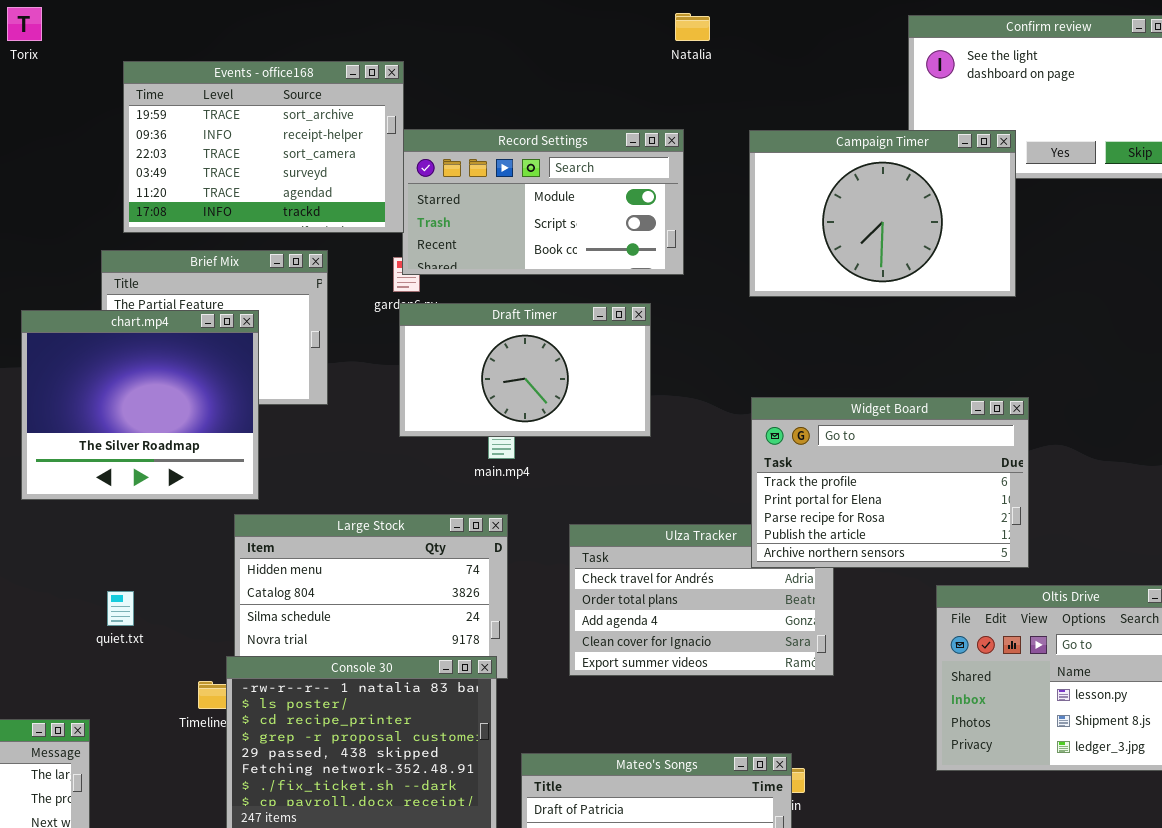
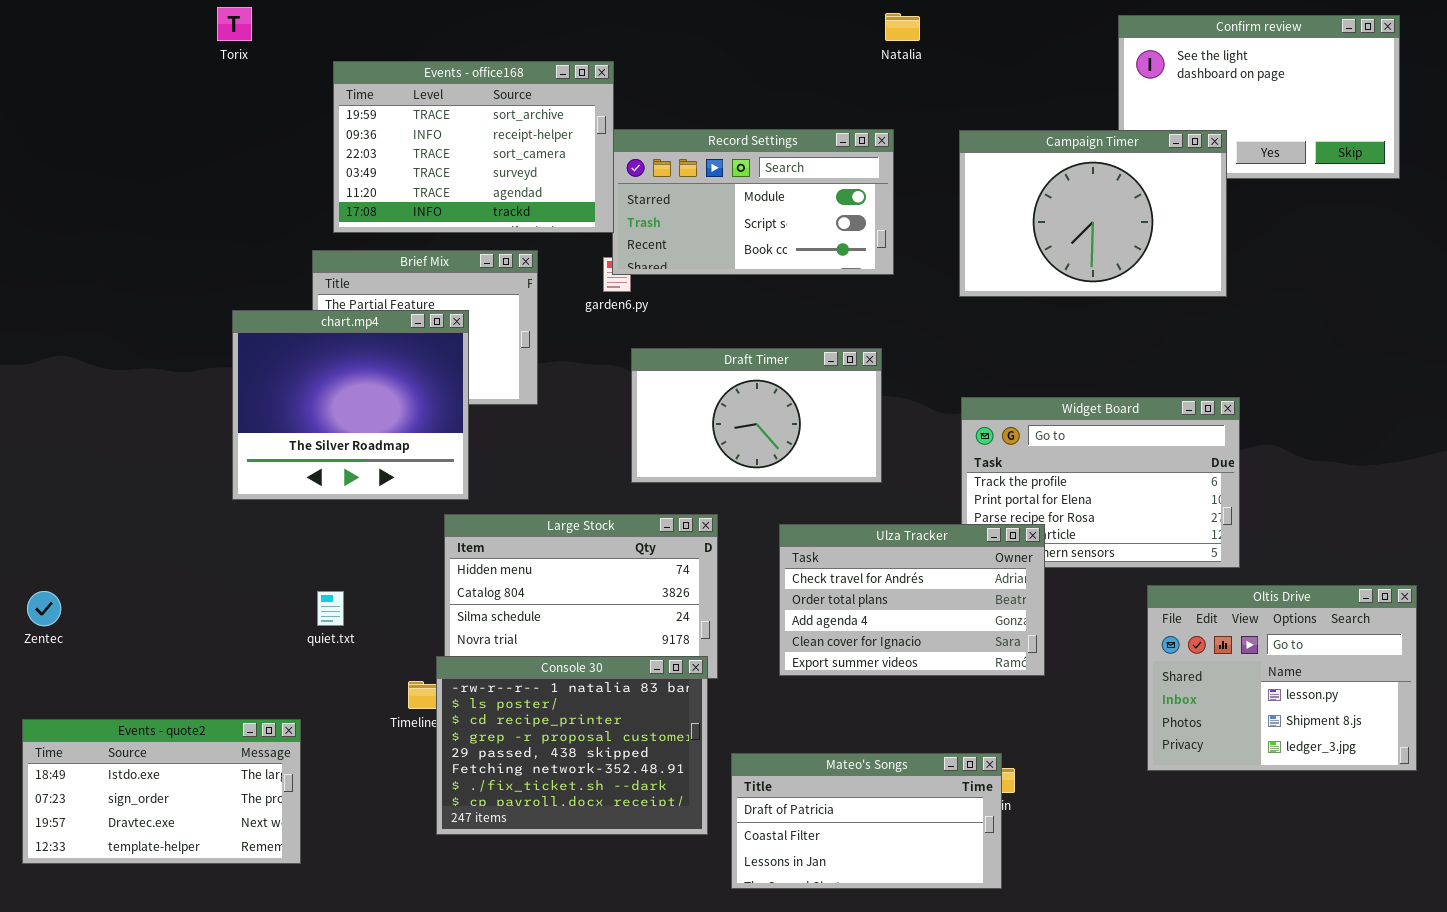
Draft Timer: [399,303,651,437] -> [631,348,882,483], moved
Ulza Tracker: [569,524,834,676] -> [779,524,1045,676], raised

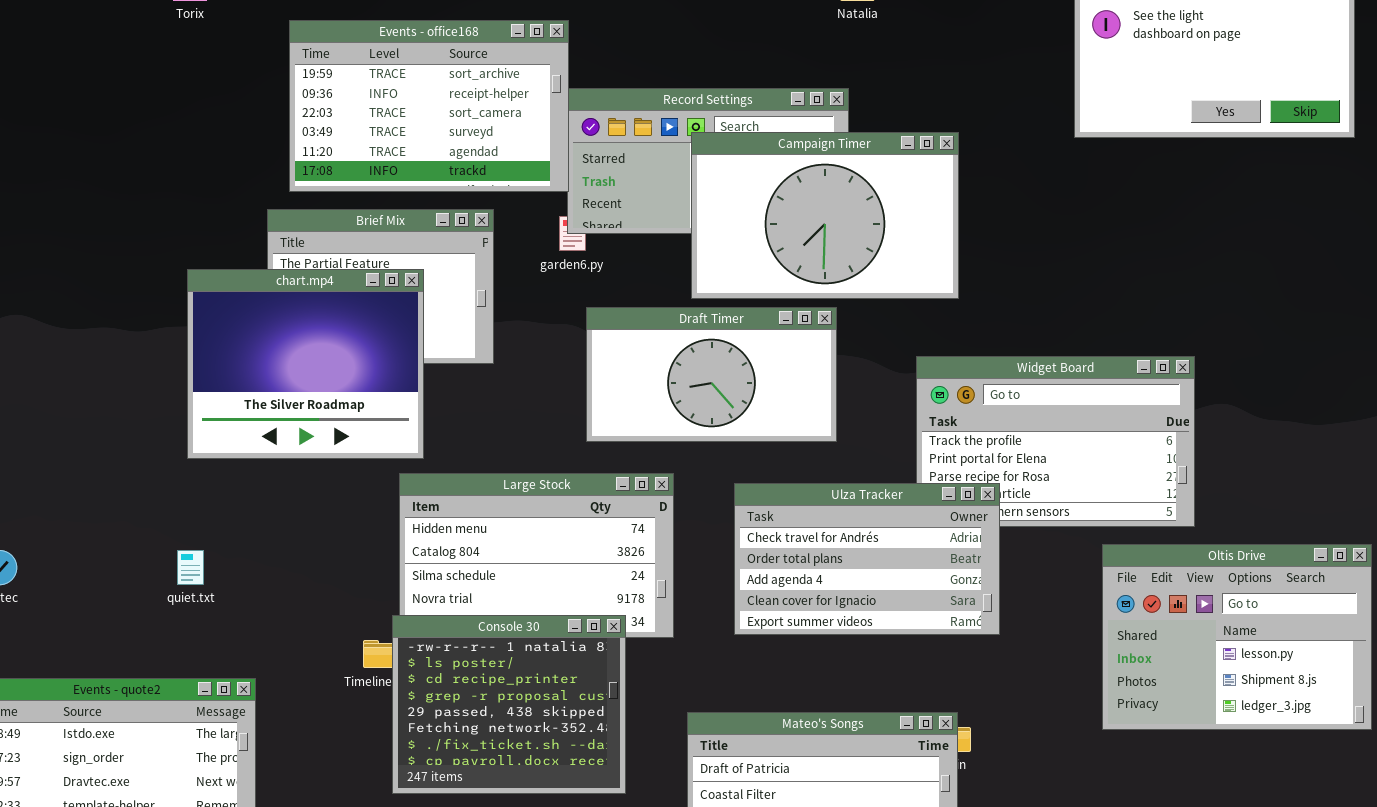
Campaign Timer: [959,130,1227,297] -> [691,132,959,299], moved
quiet.txt: [317,591,344,626] -> [177,550,204,585], moved
Console 30: [436,656,708,835] -> [392,615,626,794], resized

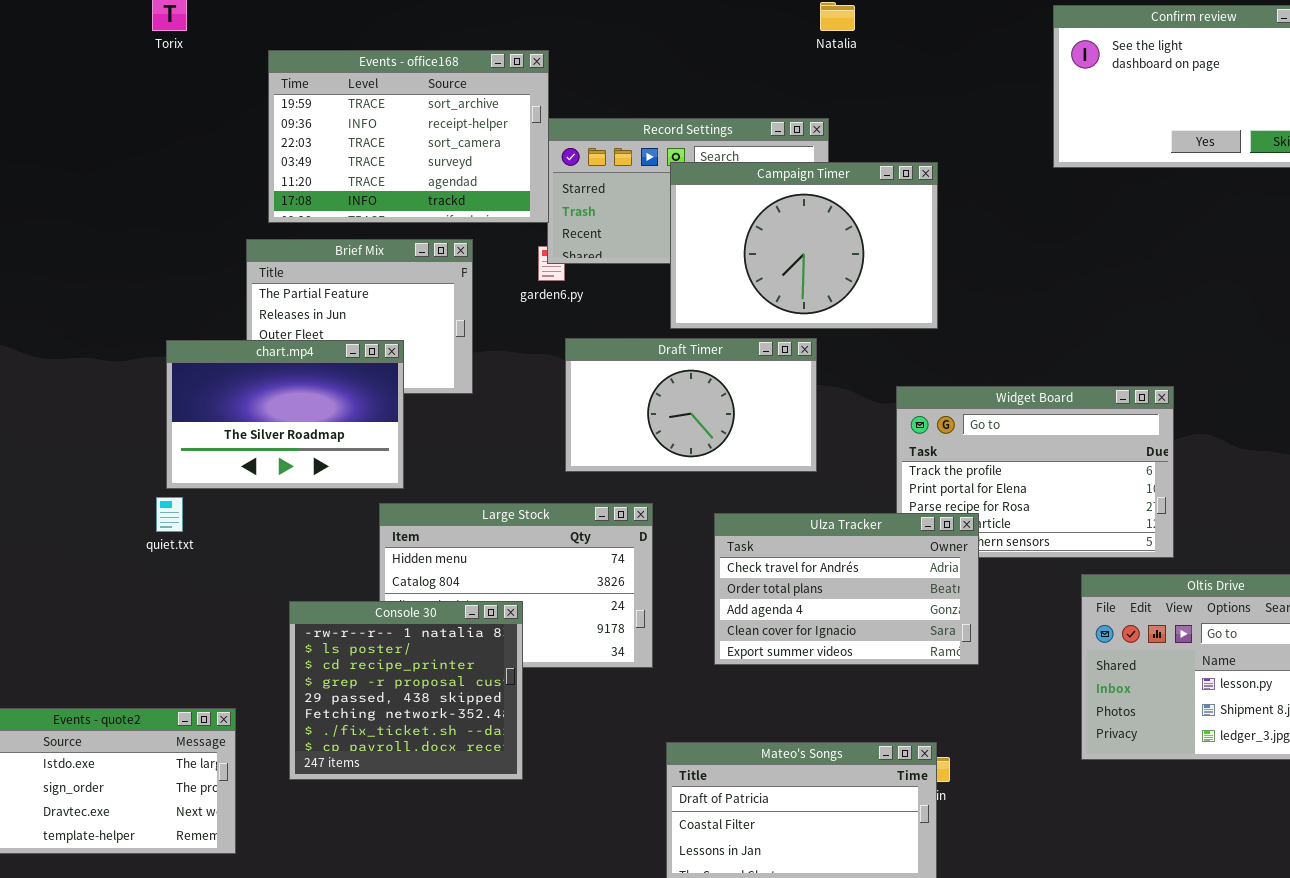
chart.mp4: [187,269,424,459] -> [166,340,404,489], resized
quiet.txt: [177,550,204,585] -> [156,497,183,532], moved
Console 30: [392,615,626,794] -> [289,601,523,780], moved

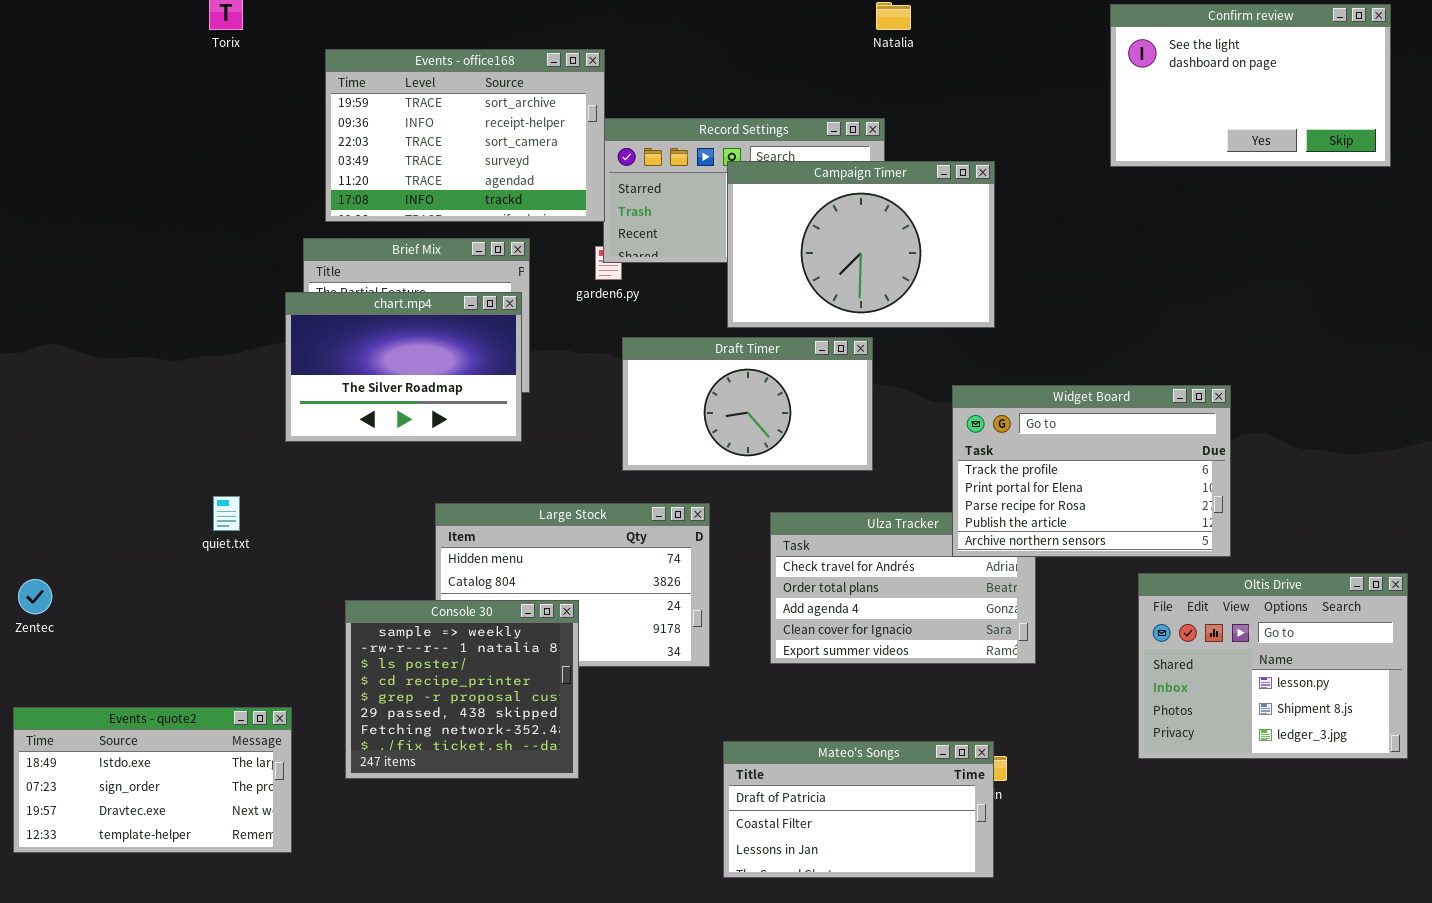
chart.mp4: [166,340,404,489] -> [285,292,522,442], moved
Widget Board: [896,386,1174,558] -> [952,385,1231,557], raised
Console 30: [289,601,523,780] -> [345,600,579,779], scrolled up 1 row

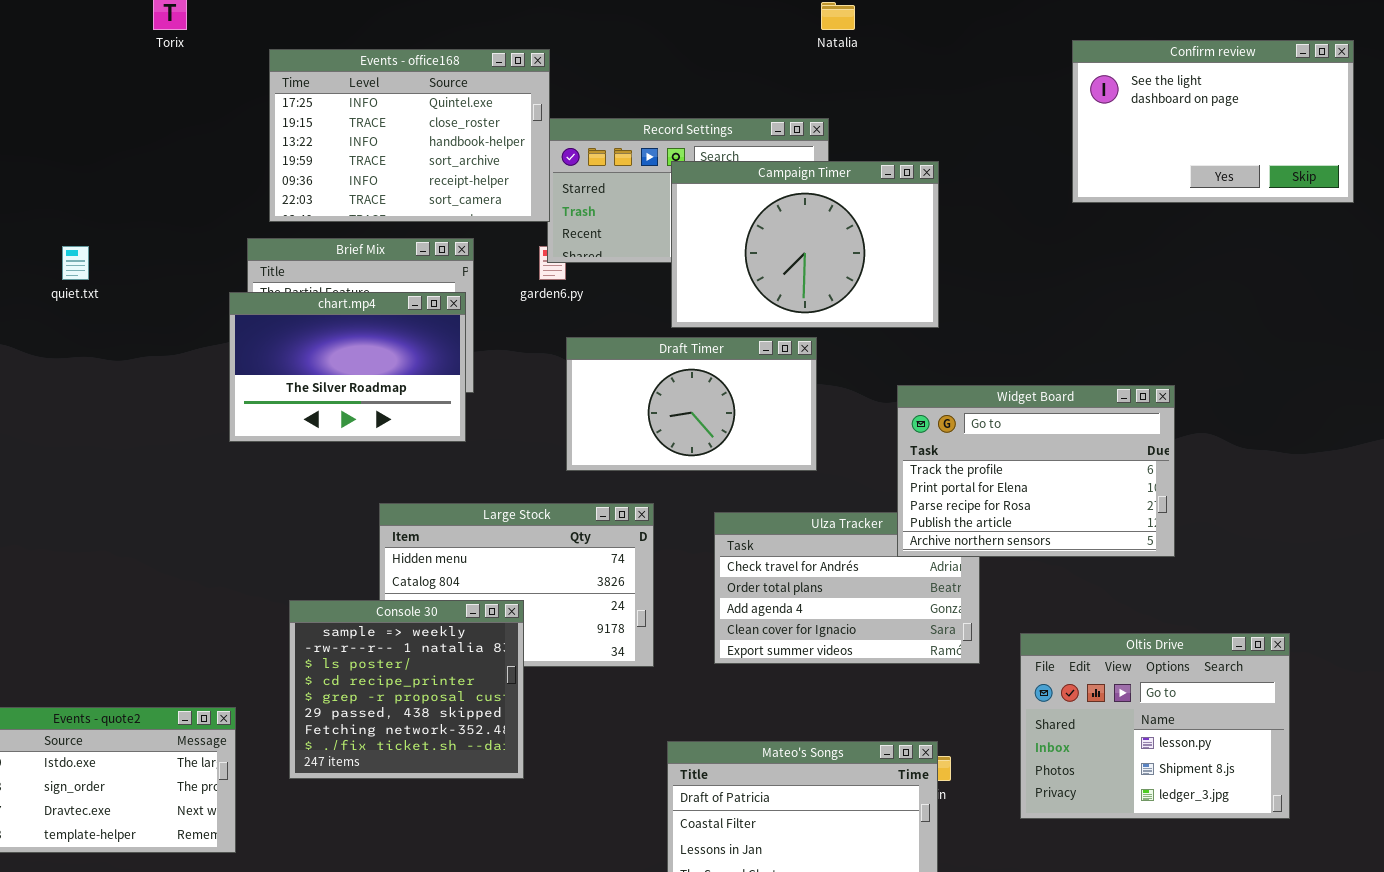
Confirm review: [1110,4,1391,167] -> [1072,40,1354,203], moved
Events - office168: [325,49,605,222] -> [269,49,550,222], scrolled up 3 rows
quiet.txt: [213,496,240,531] -> [62,246,89,280], moved
Oltis Drive: [1138,573,1408,759] -> [1020,633,1290,819], moved

